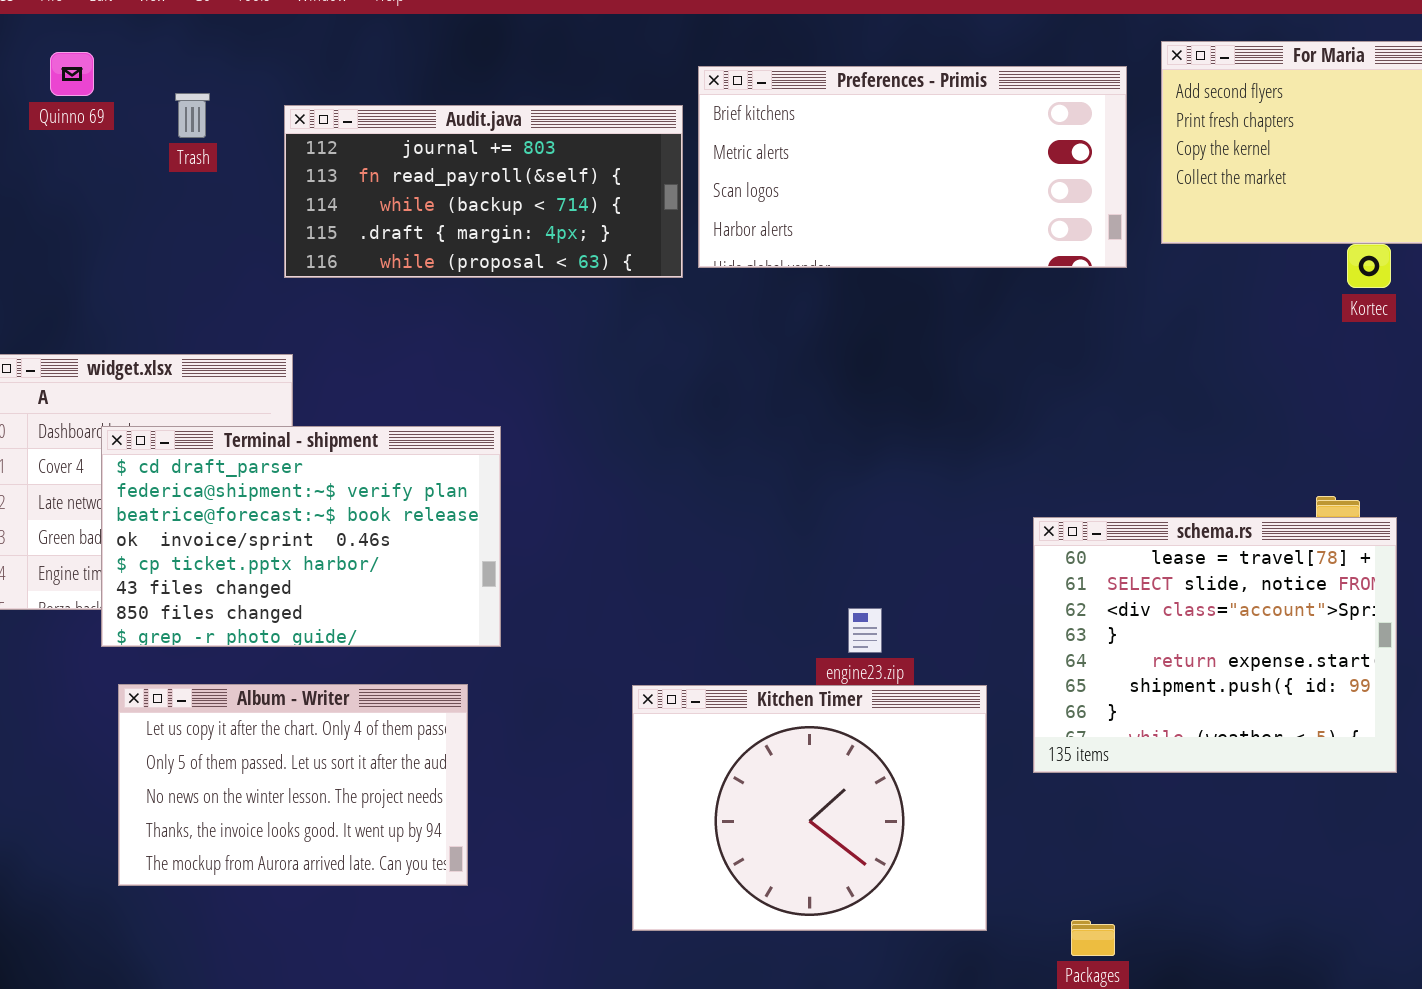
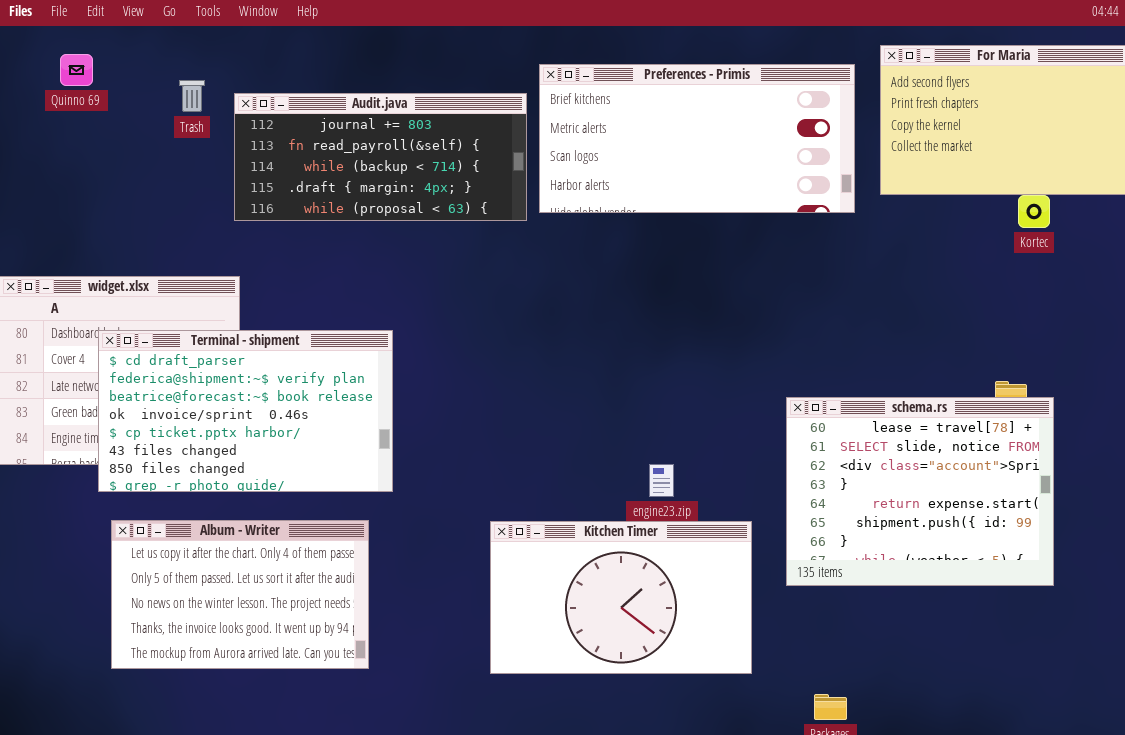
Trash: [175,93,210,138] -> [179,80,205,112], moved
Kitchen Timer: [632,685,987,931] -> [490,521,752,674], resized

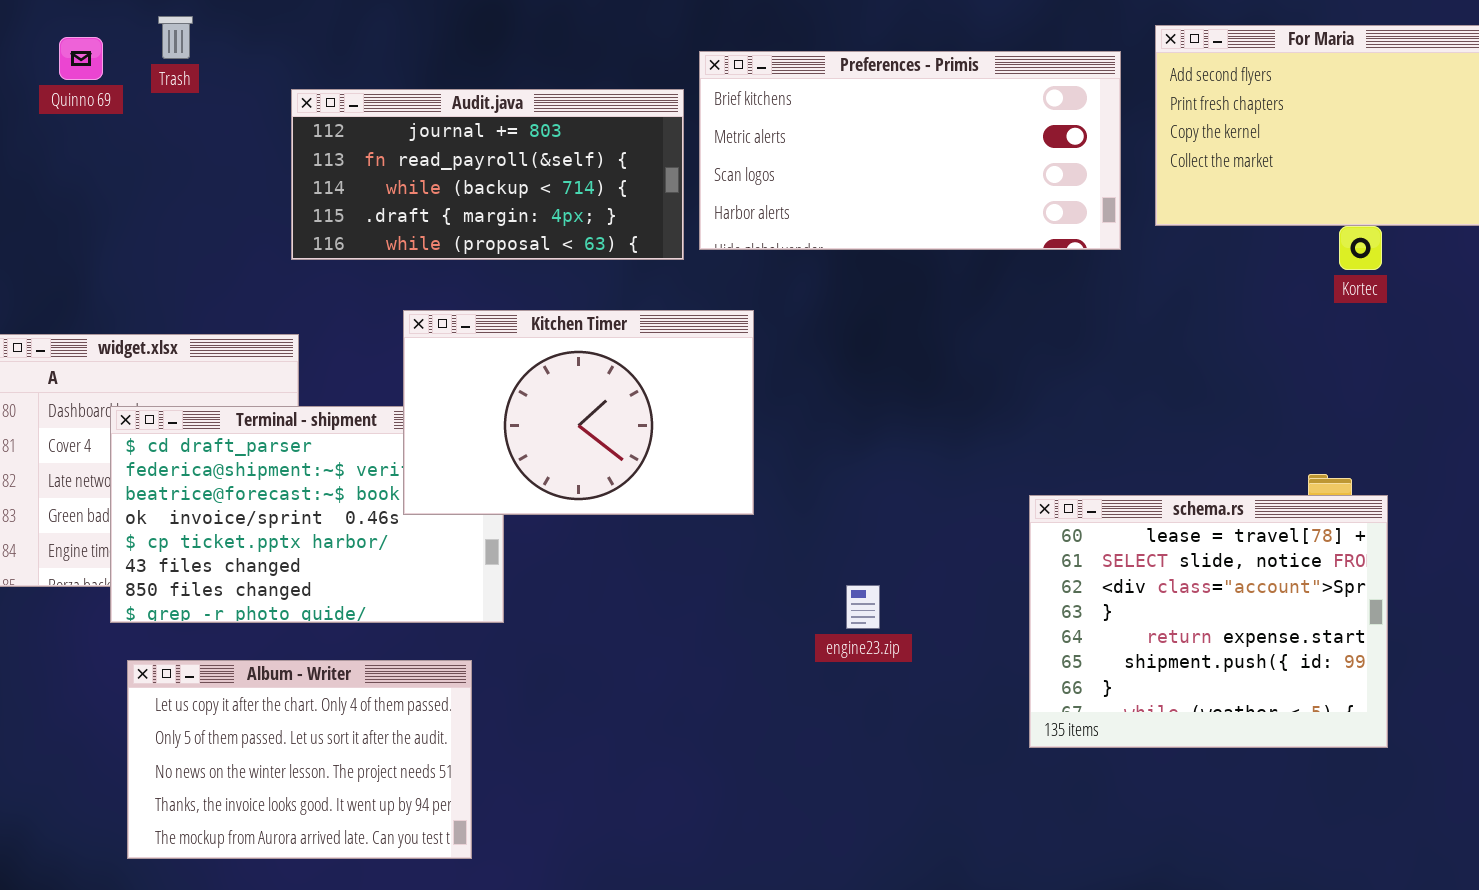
Trash: [179,80,205,112] -> [158,16,193,59], moved
Kitchen Timer: [490,521,752,674] -> [403,310,754,515], moved

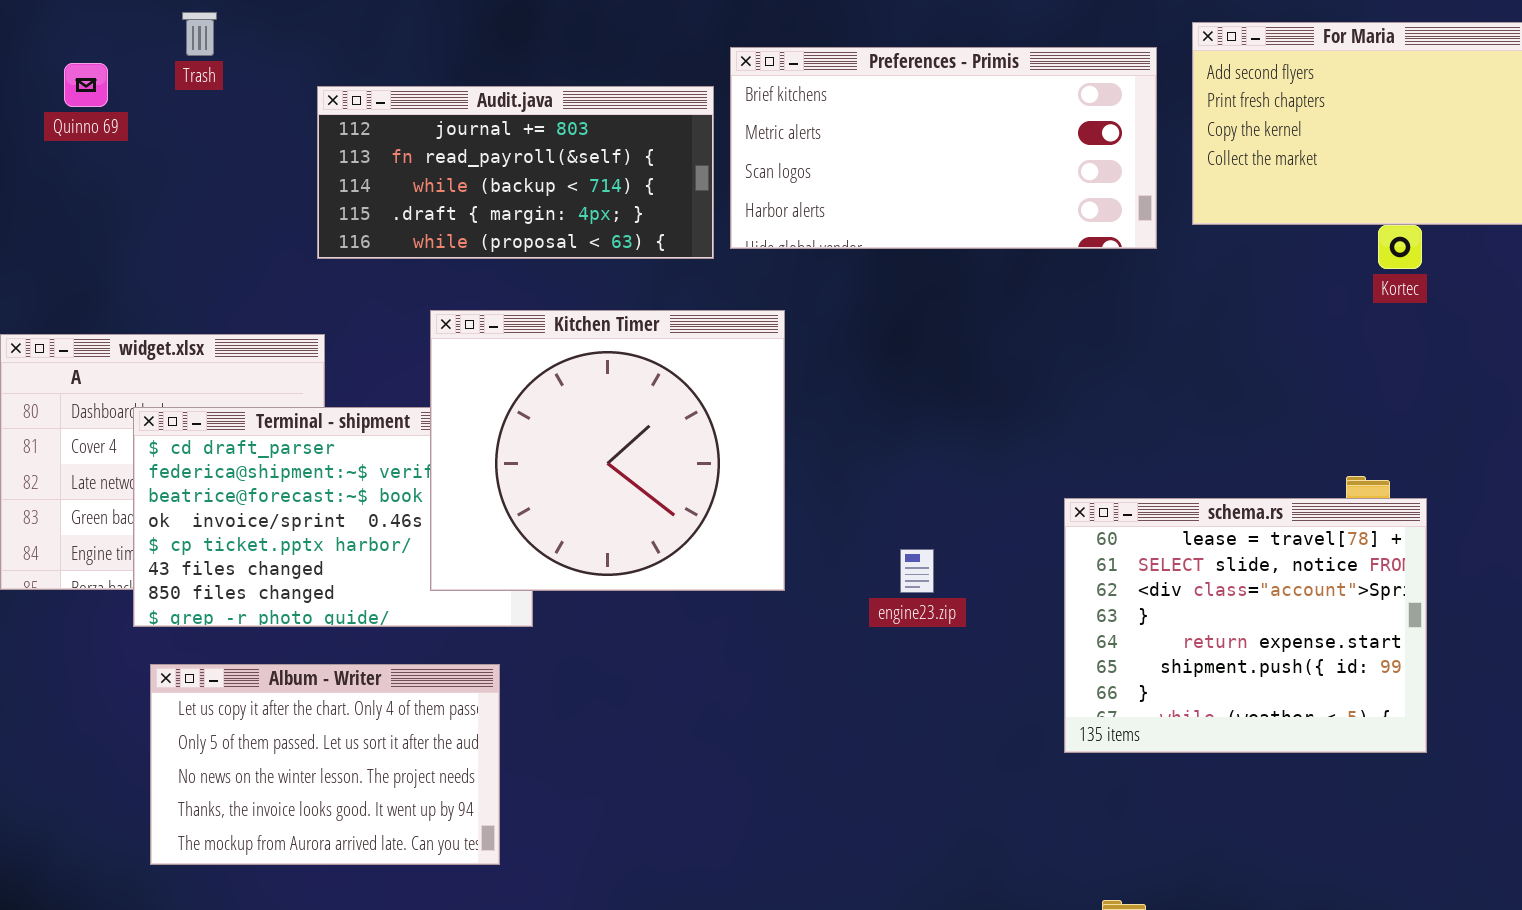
Quinno 69: [59,37,103,80] -> [64,63,108,107], moved
Kitchen Timer: [403,310,754,515] -> [430,310,785,591], resized
engine23.zip: [846,585,880,629] -> [900,549,934,593], moved

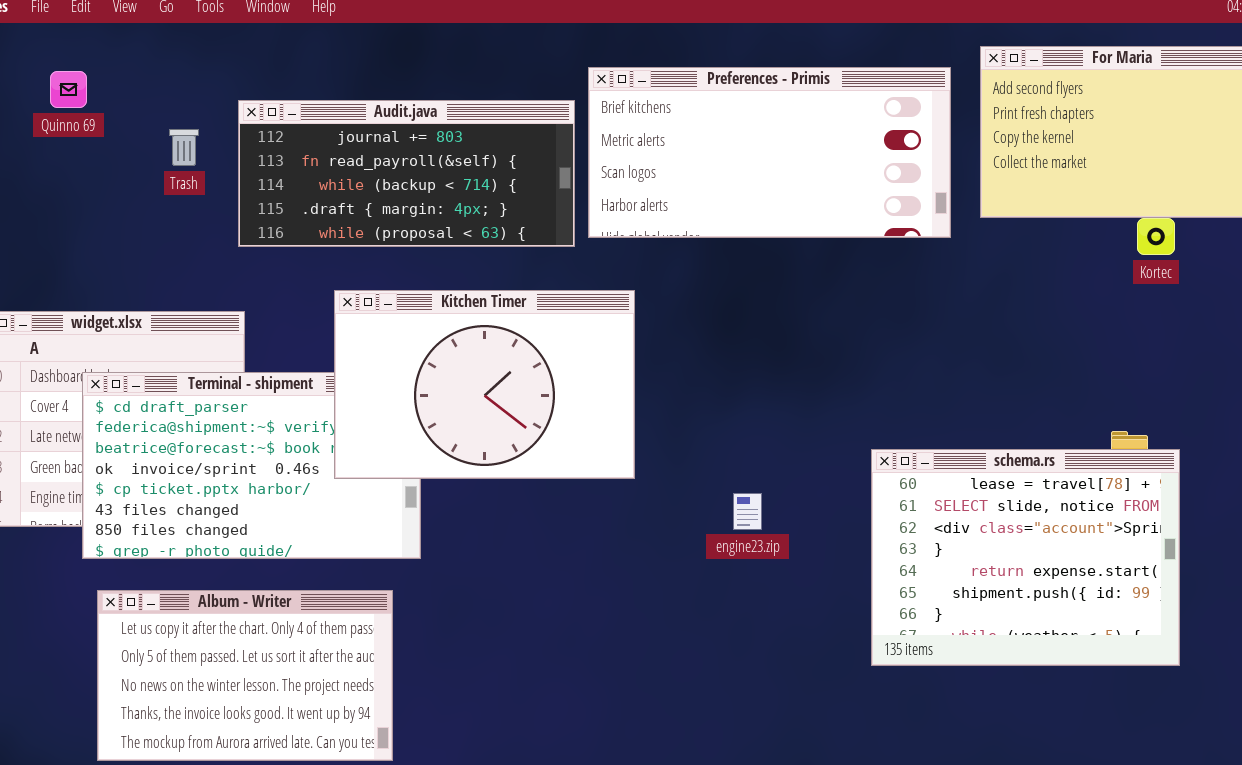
Trash: [182,12,217,56] -> [169,129,199,166], moved
Quinno 69: [64,63,108,107] -> [50,71,87,108], moved
Kitchen Timer: [430,310,785,591] -> [334,290,635,479], resized

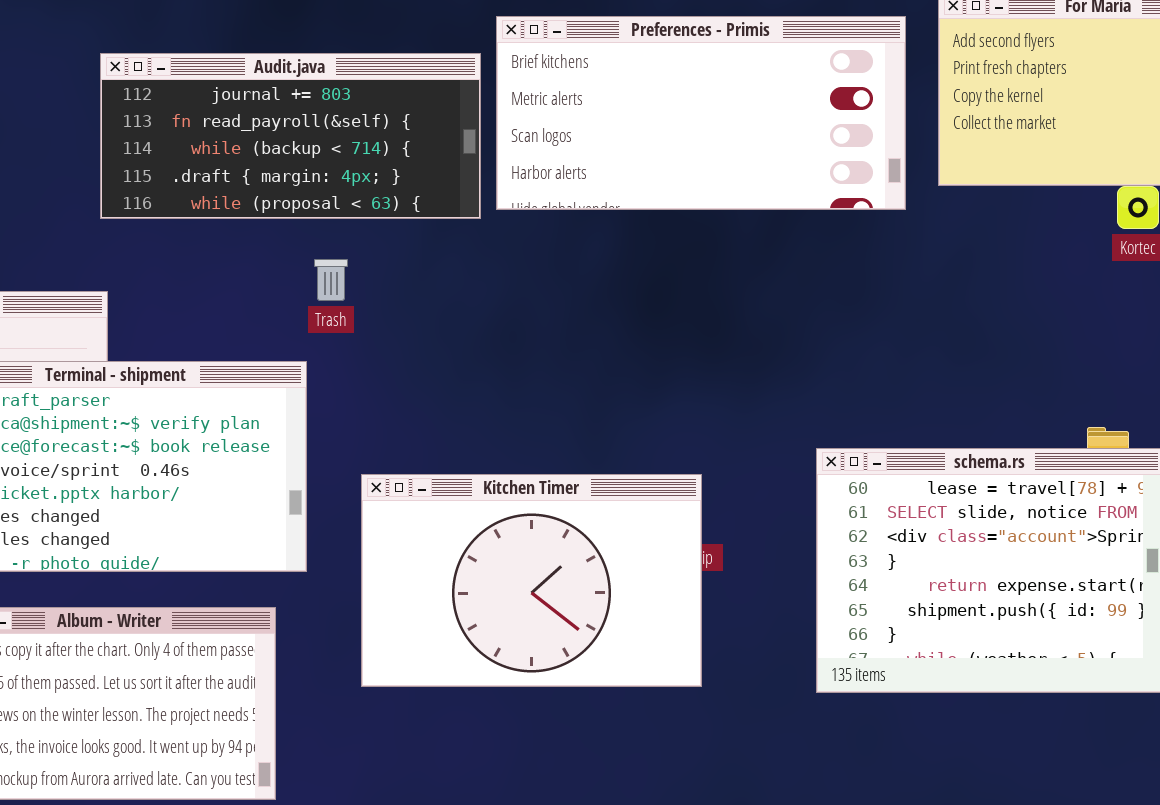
Trash: [169,129,199,166] -> [314,259,348,301], moved
Kitchen Timer: [334,290,635,479] -> [361,474,702,687], moved

